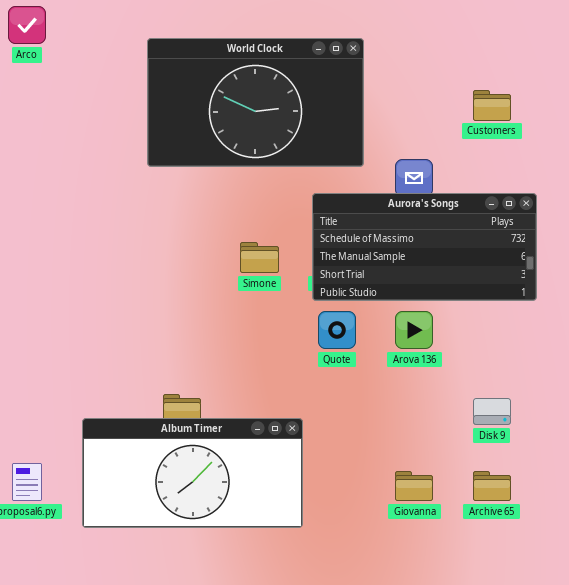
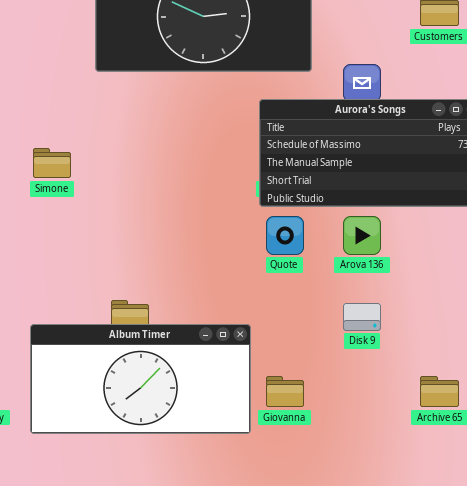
Simone: [240,242,279,273] -> [33,148,71,178], moved
Disk 9: [473,398,511,425] -> [343,303,381,331], moved
Giovanna: [395,471,433,501] -> [266,376,304,407], moved

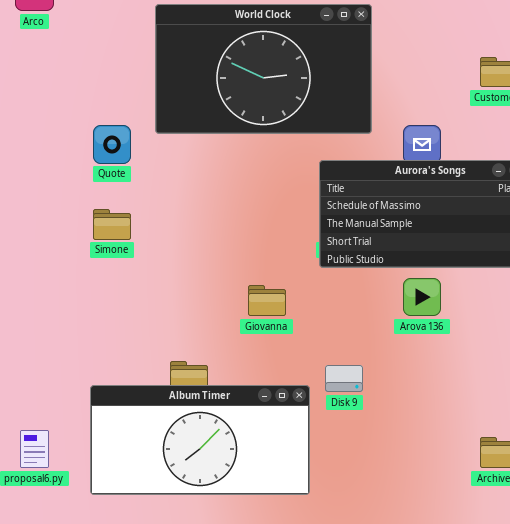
Quote: [266,216,304,255] -> [93,125,131,164], moved
Disk 9: [343,303,381,331] -> [325,365,363,392], moved
Giovanna: [266,376,304,407] -> [248,285,286,316], moved

